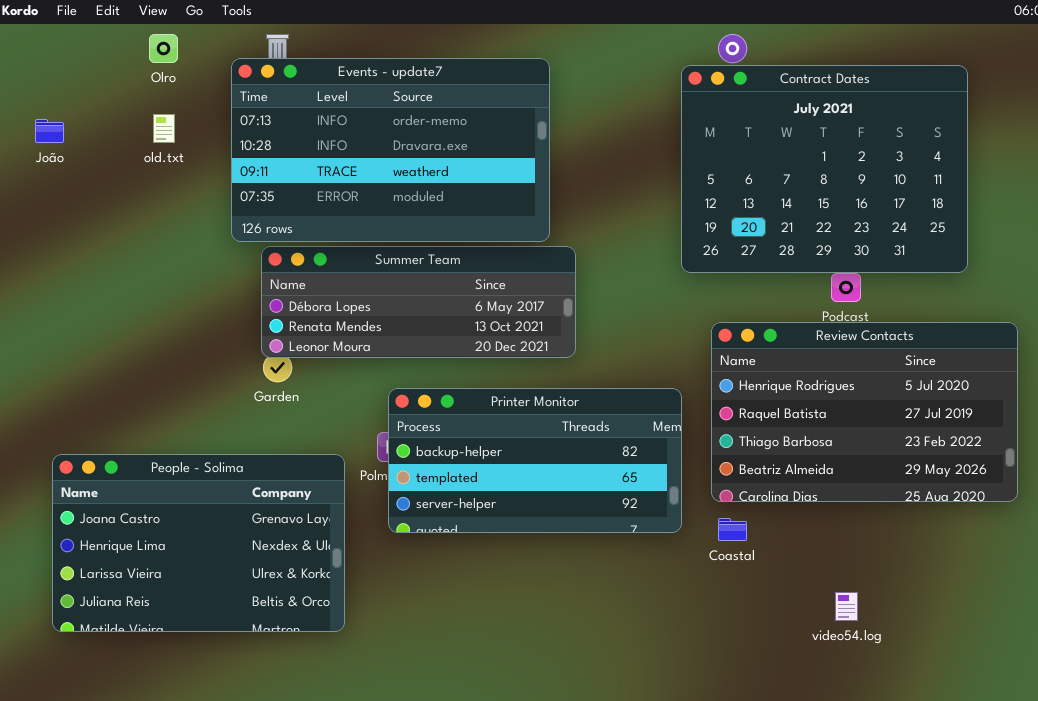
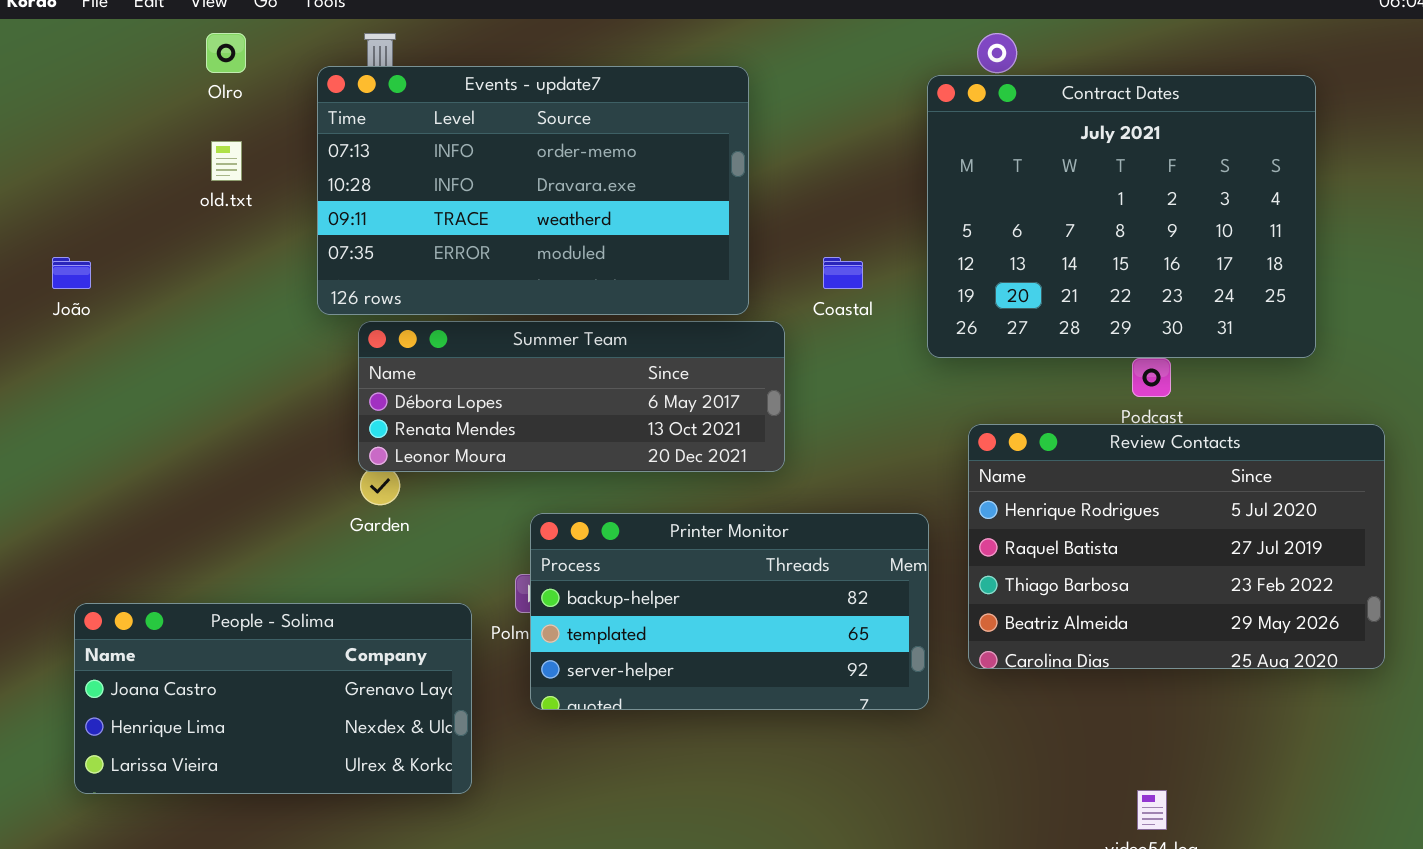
João: [35,119,64,143] -> [52,257,91,289], moved
People - Solima: [52,454,345,632] -> [74,603,472,794], resized
Coastal: [718,518,747,541] -> [823,257,863,289], moved

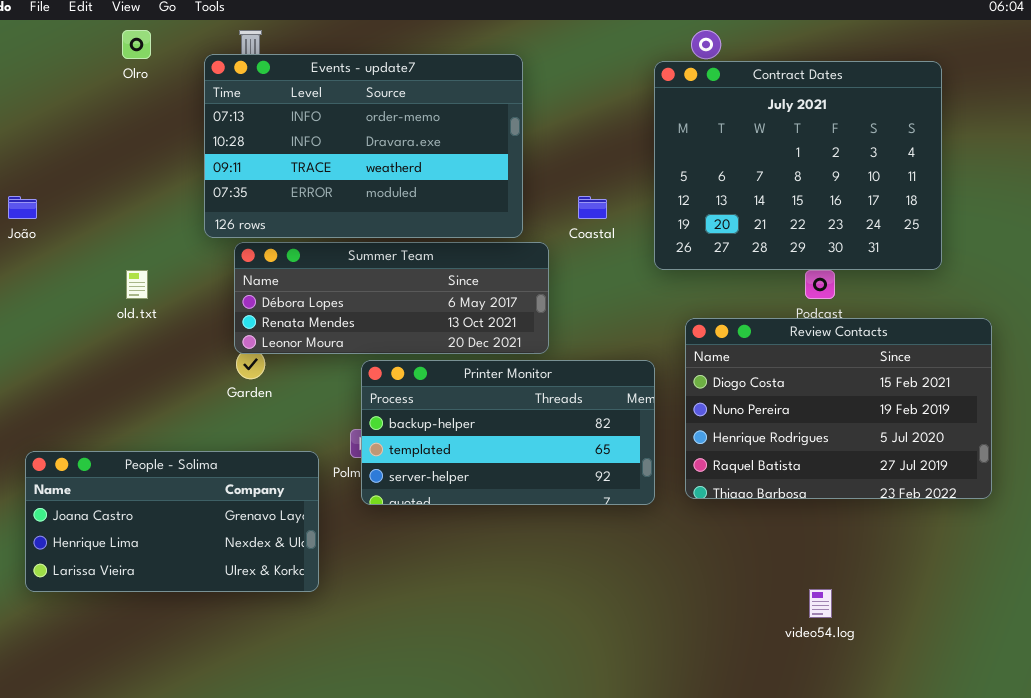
old.txt: [211,141,242,181] -> [126,270,148,299], moved
Review Contacts: [968,424,1385,669] -> [685,318,992,499], scrolled up 2 rows
Printer Monitor: [530,513,929,710] -> [361,360,655,505], moved

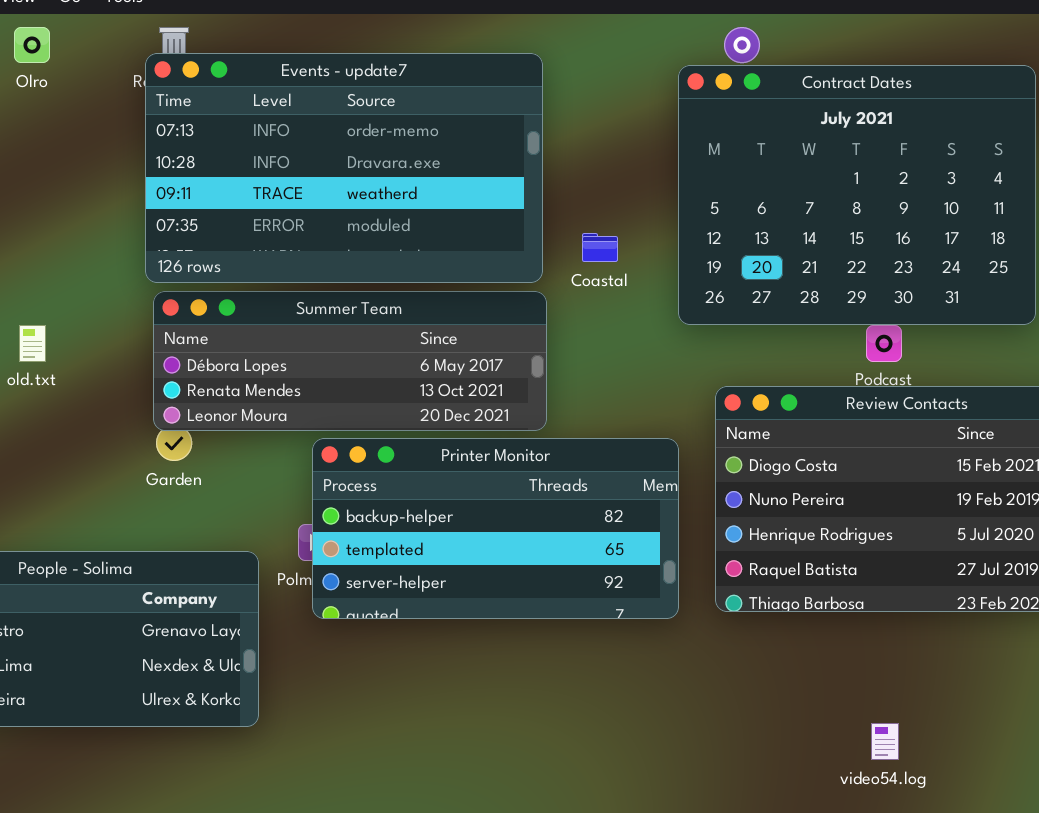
Events - update7: [204,54,523,238] -> [145,53,543,283], moved

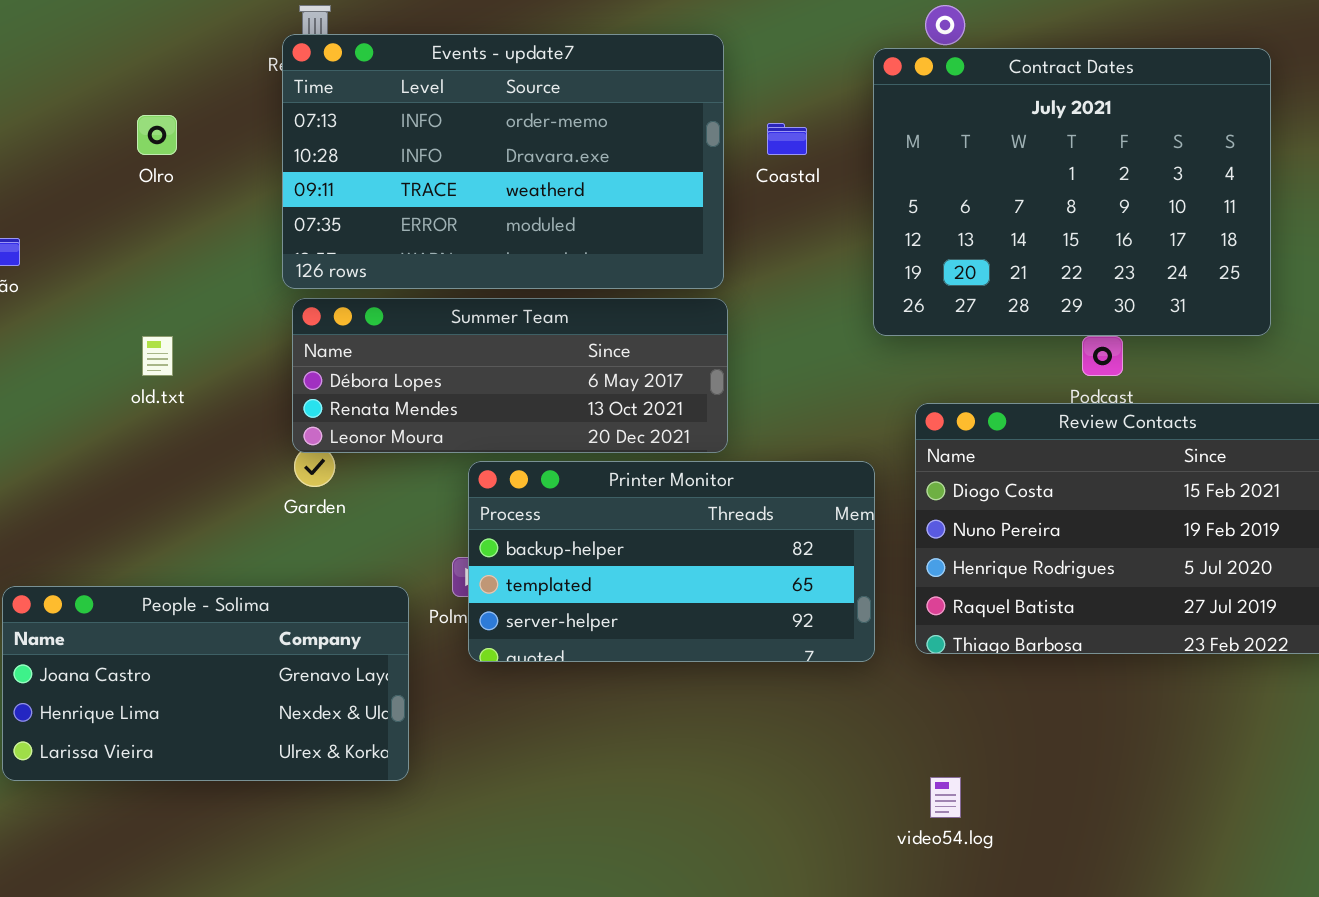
Olro: [14,27,50,63] -> [137,115,177,155], moved
Coastal: [582,233,618,262] -> [767,123,807,155], moved
video54.log: [871,723,899,760] -> [930,777,961,818], moved

